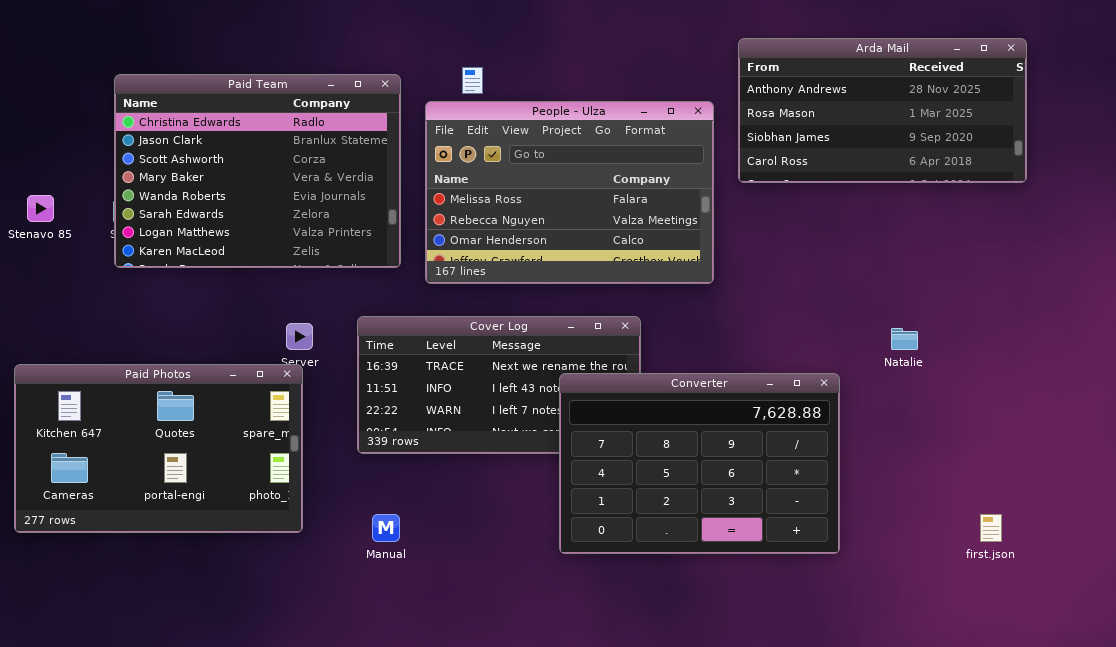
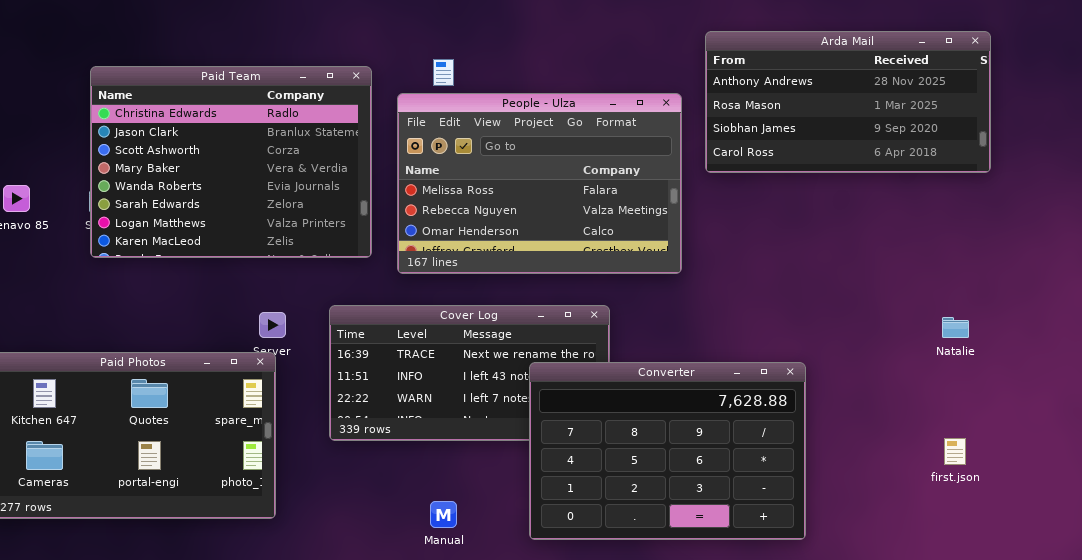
Natalie: [891,328,918,350] -> [942,317,969,338], moved
Manual: [372,514,400,542] -> [430,501,457,528], moved
first.json: [980,514,1002,542] -> [944,438,966,465], moved

